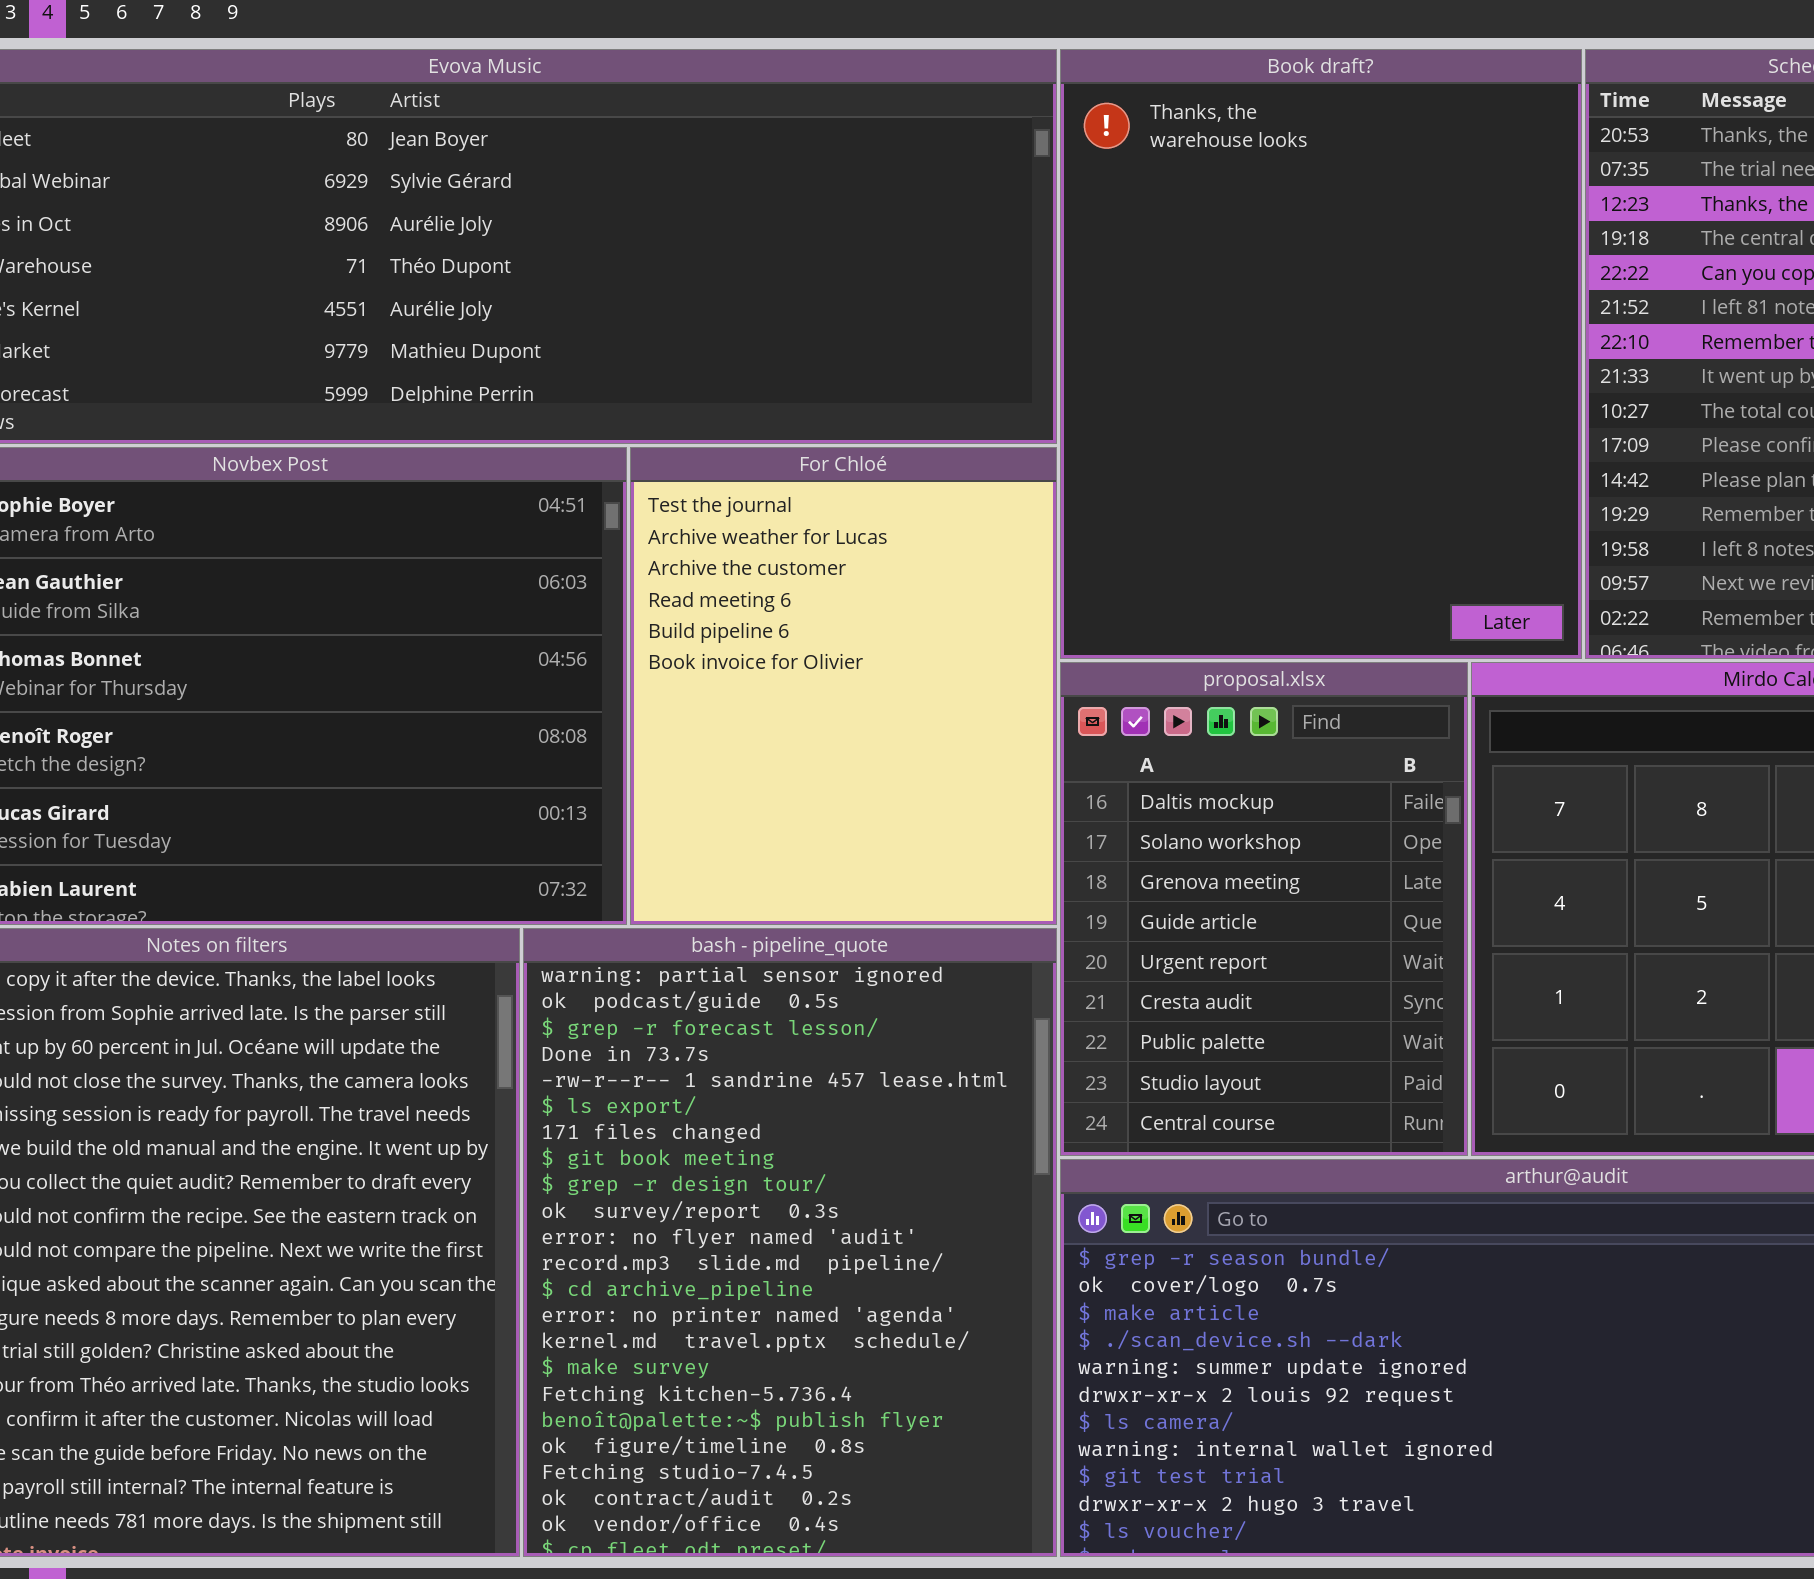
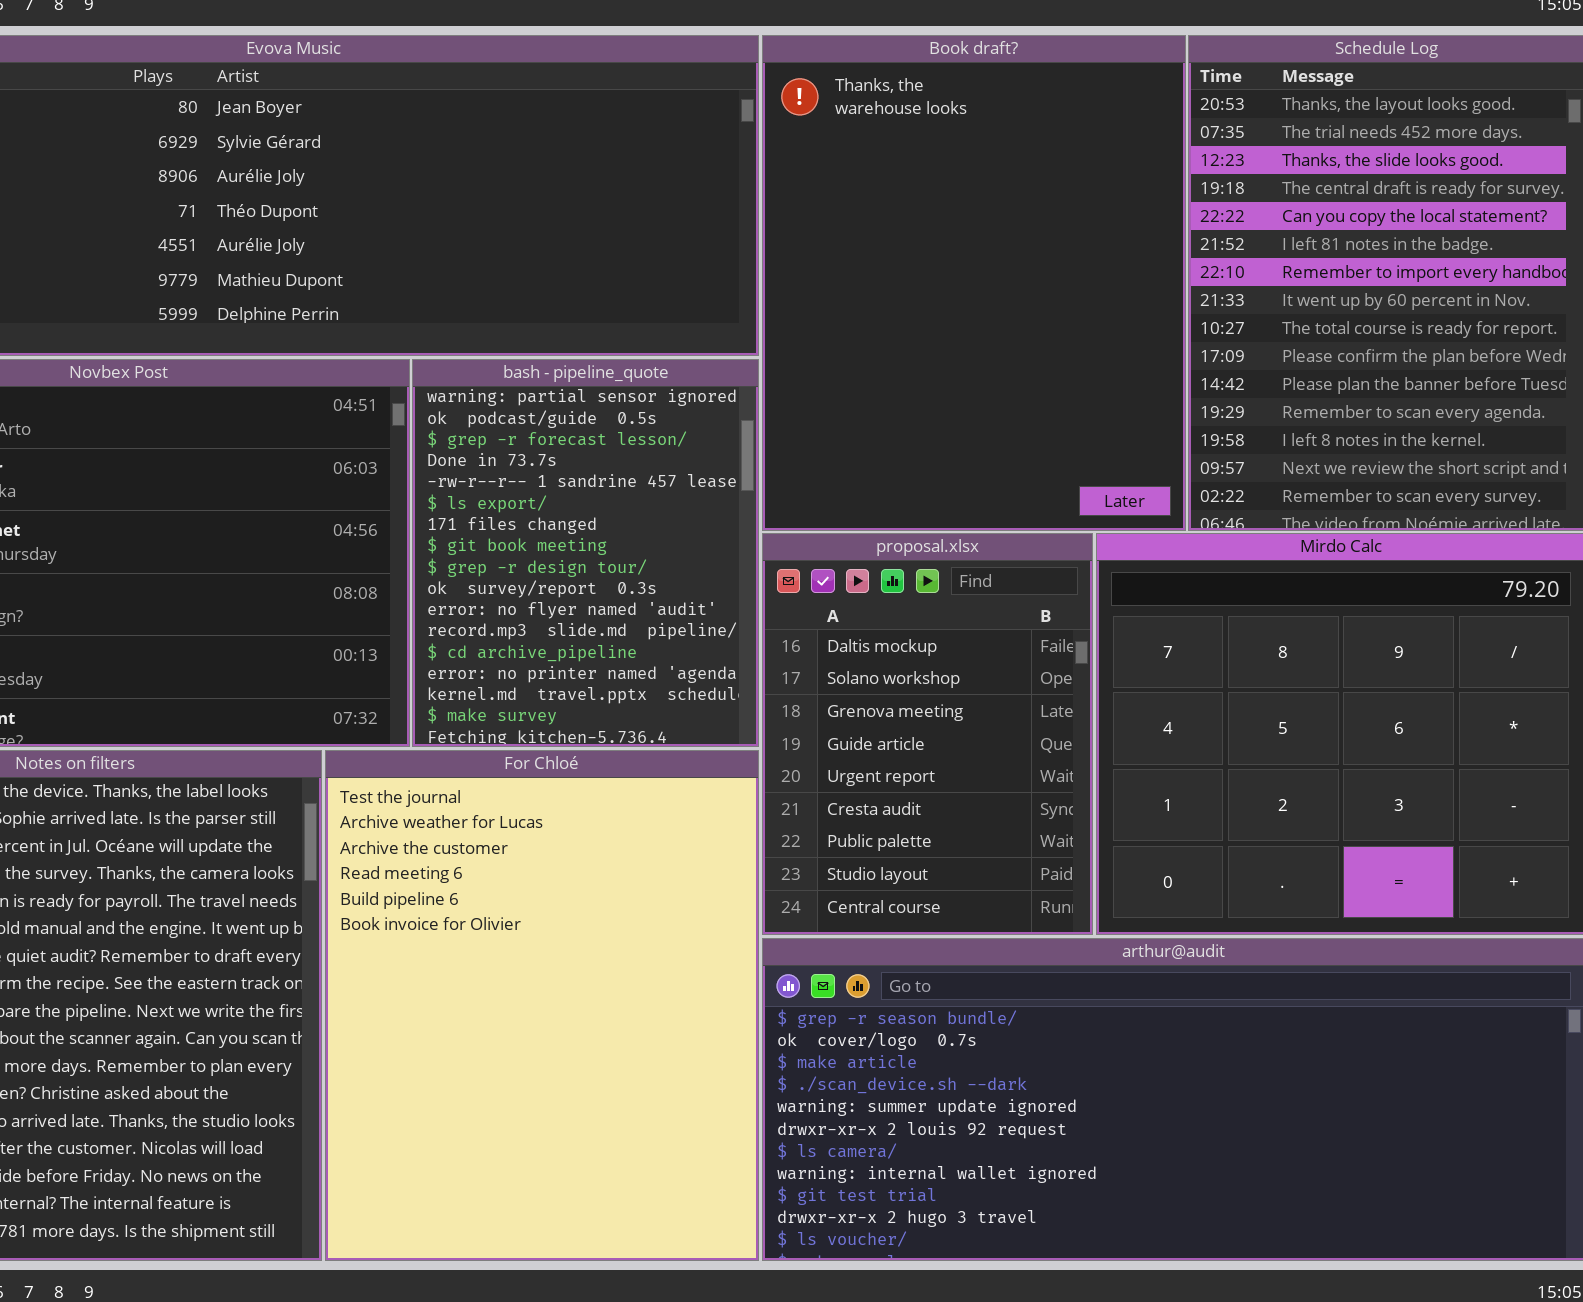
For Chloé: [630,447,1057,925] -> [325,750,759,1261], moved, resized
bash - pipeline_quote: [523,928,1057,1557] -> [412,359,759,747], moved, resized

